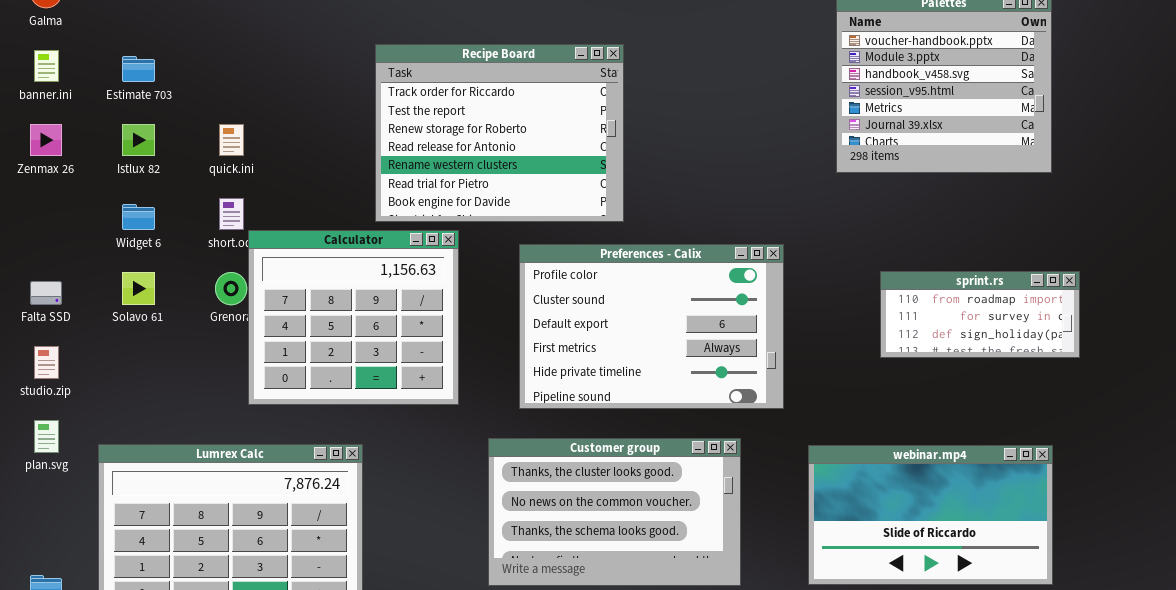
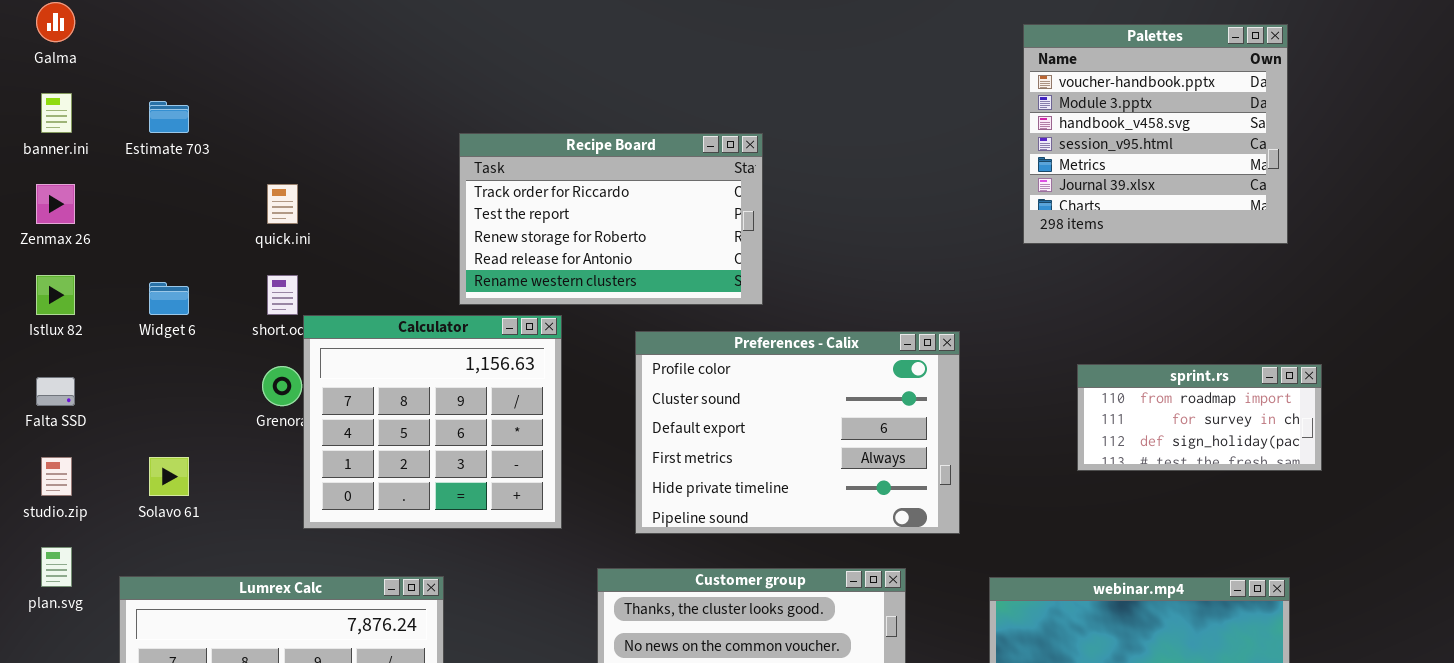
Recipe Board: [375,44,624,222] -> [459,133,763,305], resized
Istlux 82: [122,124,155,156] -> [36,275,75,315], moved
Solavo 61: [122,272,155,305] -> [149,457,189,496], moved

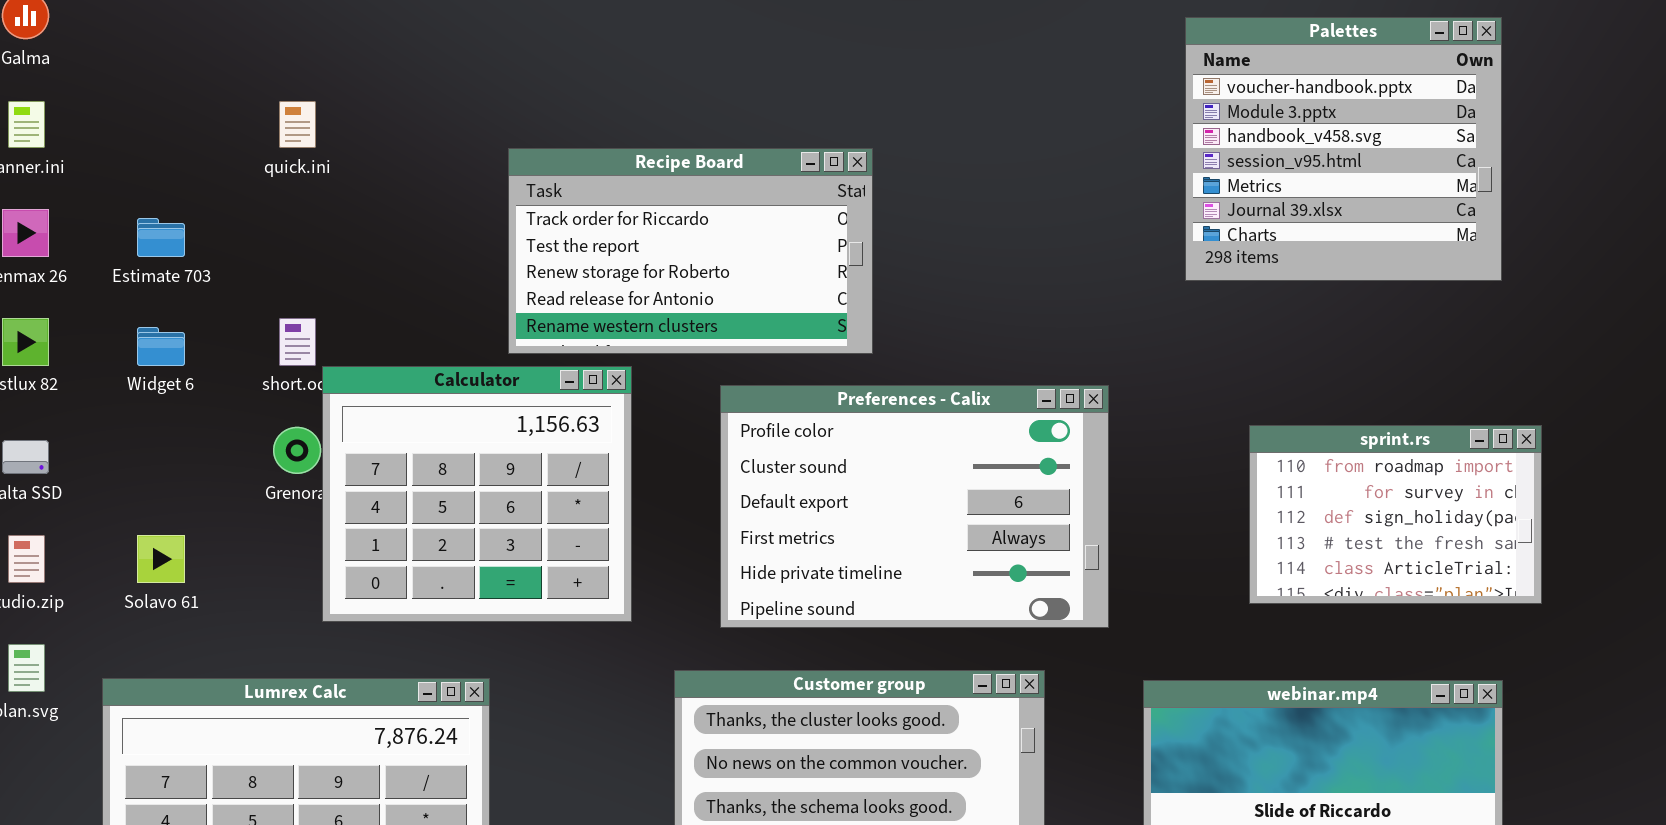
Estimate 703: [149,101,189,133] -> [137,218,185,257], moved
quick.ini: [267,184,298,224] -> [279,101,316,148], moved
sprint.rs: [1077,364,1322,471] -> [1249,425,1542,604], resized

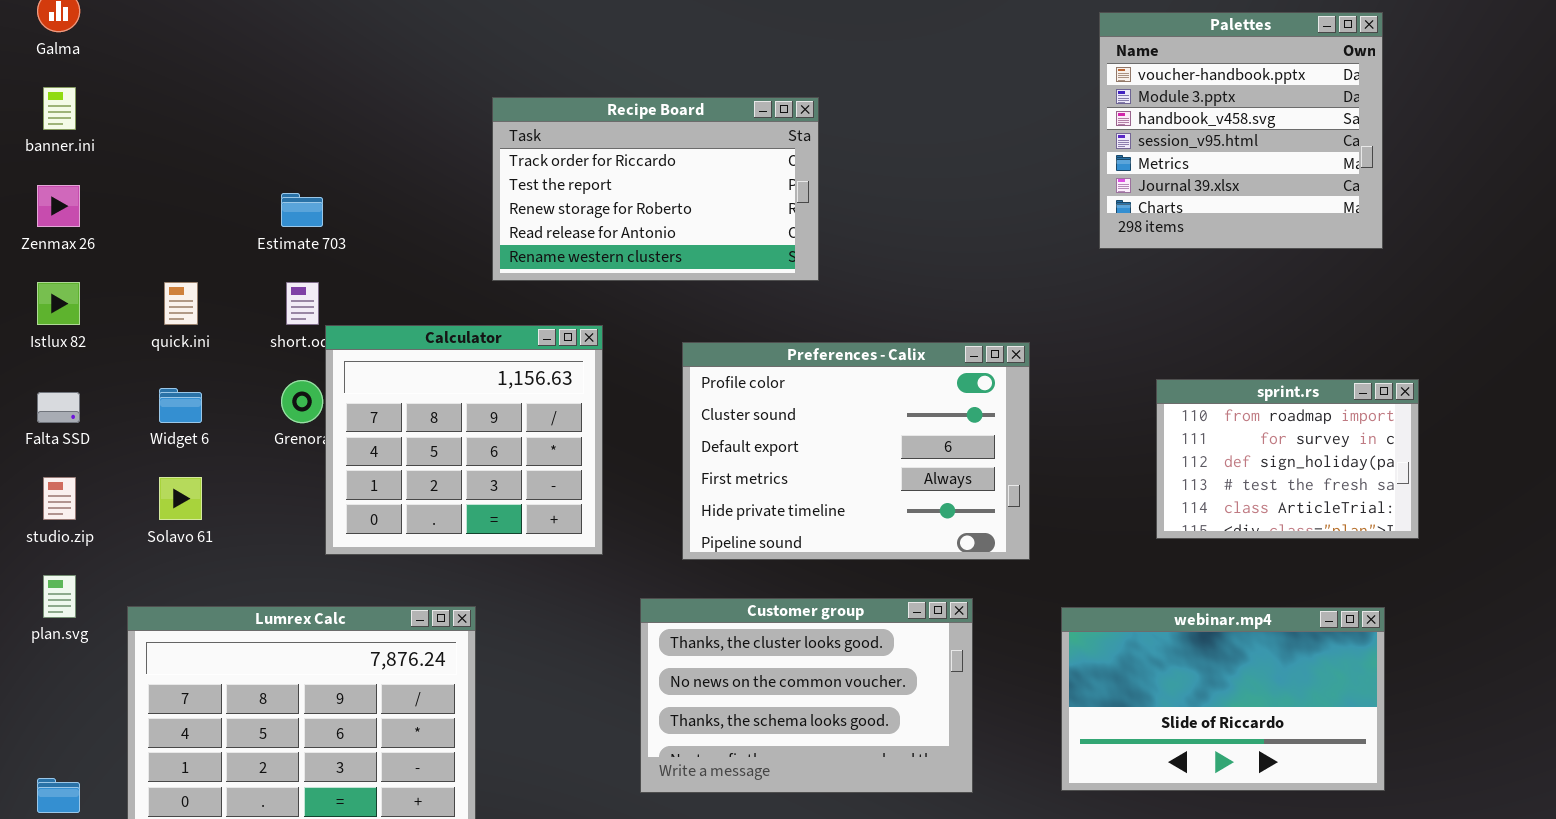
quick.ini: [279,101,316,148] -> [164,282,198,325], moved
Recipe Board: [508,148,873,354] -> [492,97,819,281], moved
Estimate 703: [137,218,185,257] -> [281,193,323,227], moved
Widget 6: [137,327,185,366] -> [159,388,202,423], moved

